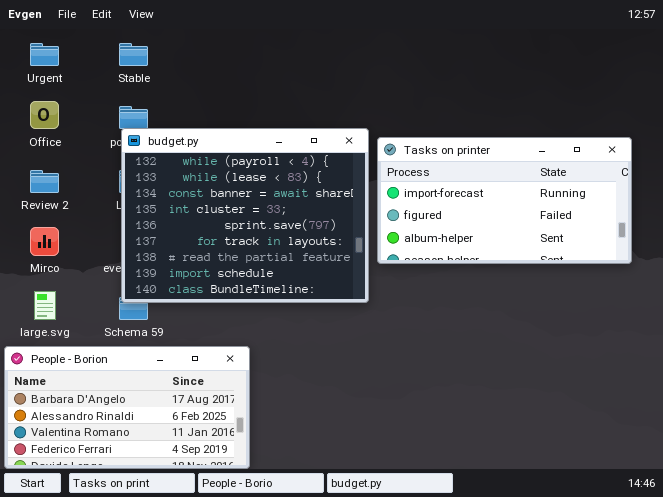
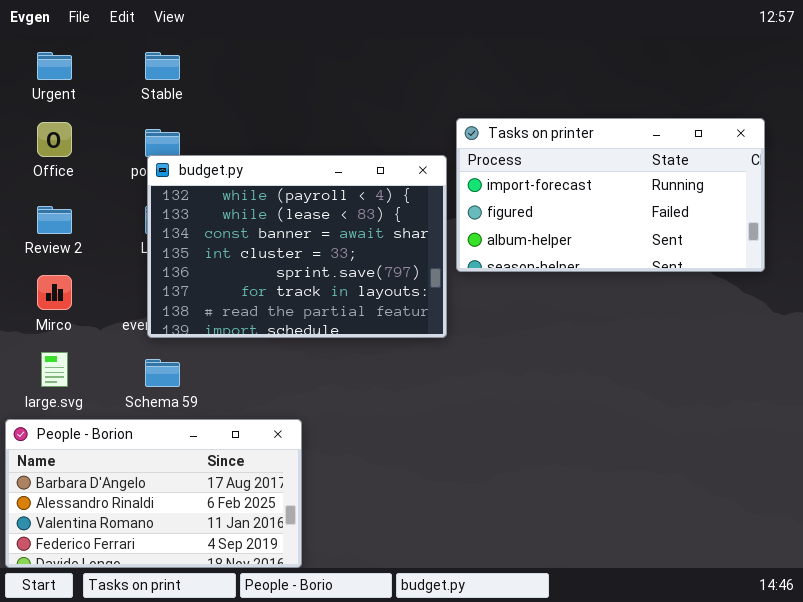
budget.py: [121,128,369,303] -> [147,155,447,338], resized
Tasks on printer: [377,137,632,264] -> [456,118,765,272], moved

